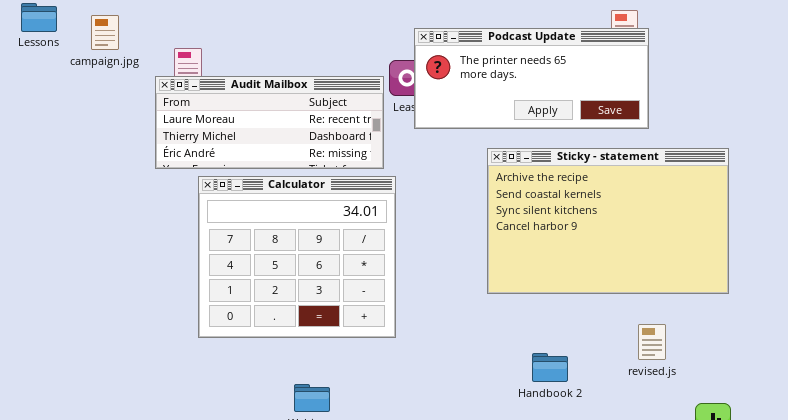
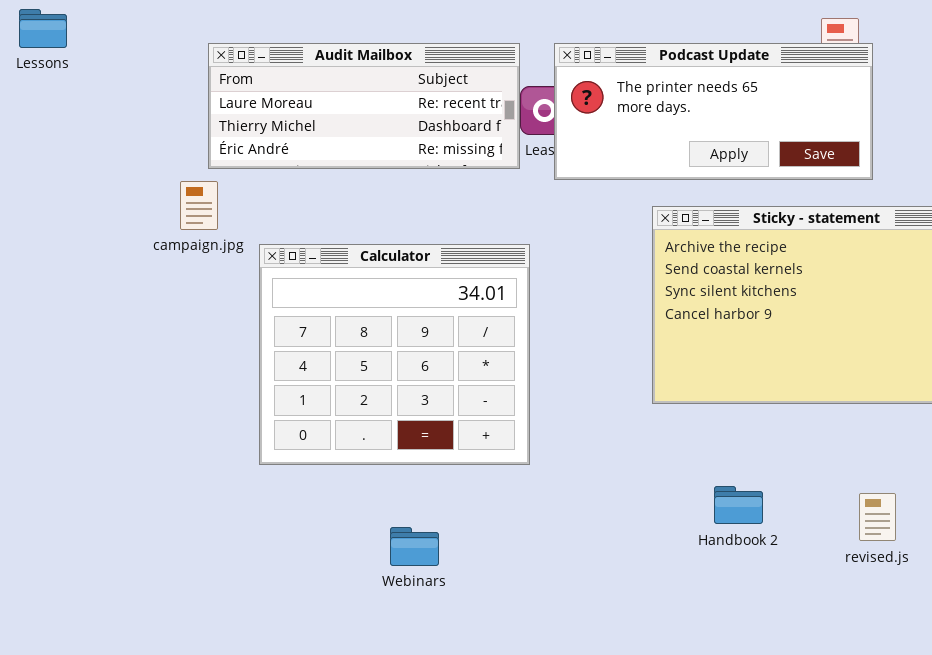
campaign.jpg: [91,15,119,50] -> [180,181,218,230], moved
Audit Mailbox: [155,76,384,169] -> [208,43,520,169], moved
revised.js: [638,324,666,360] -> [859,493,896,541], moved

